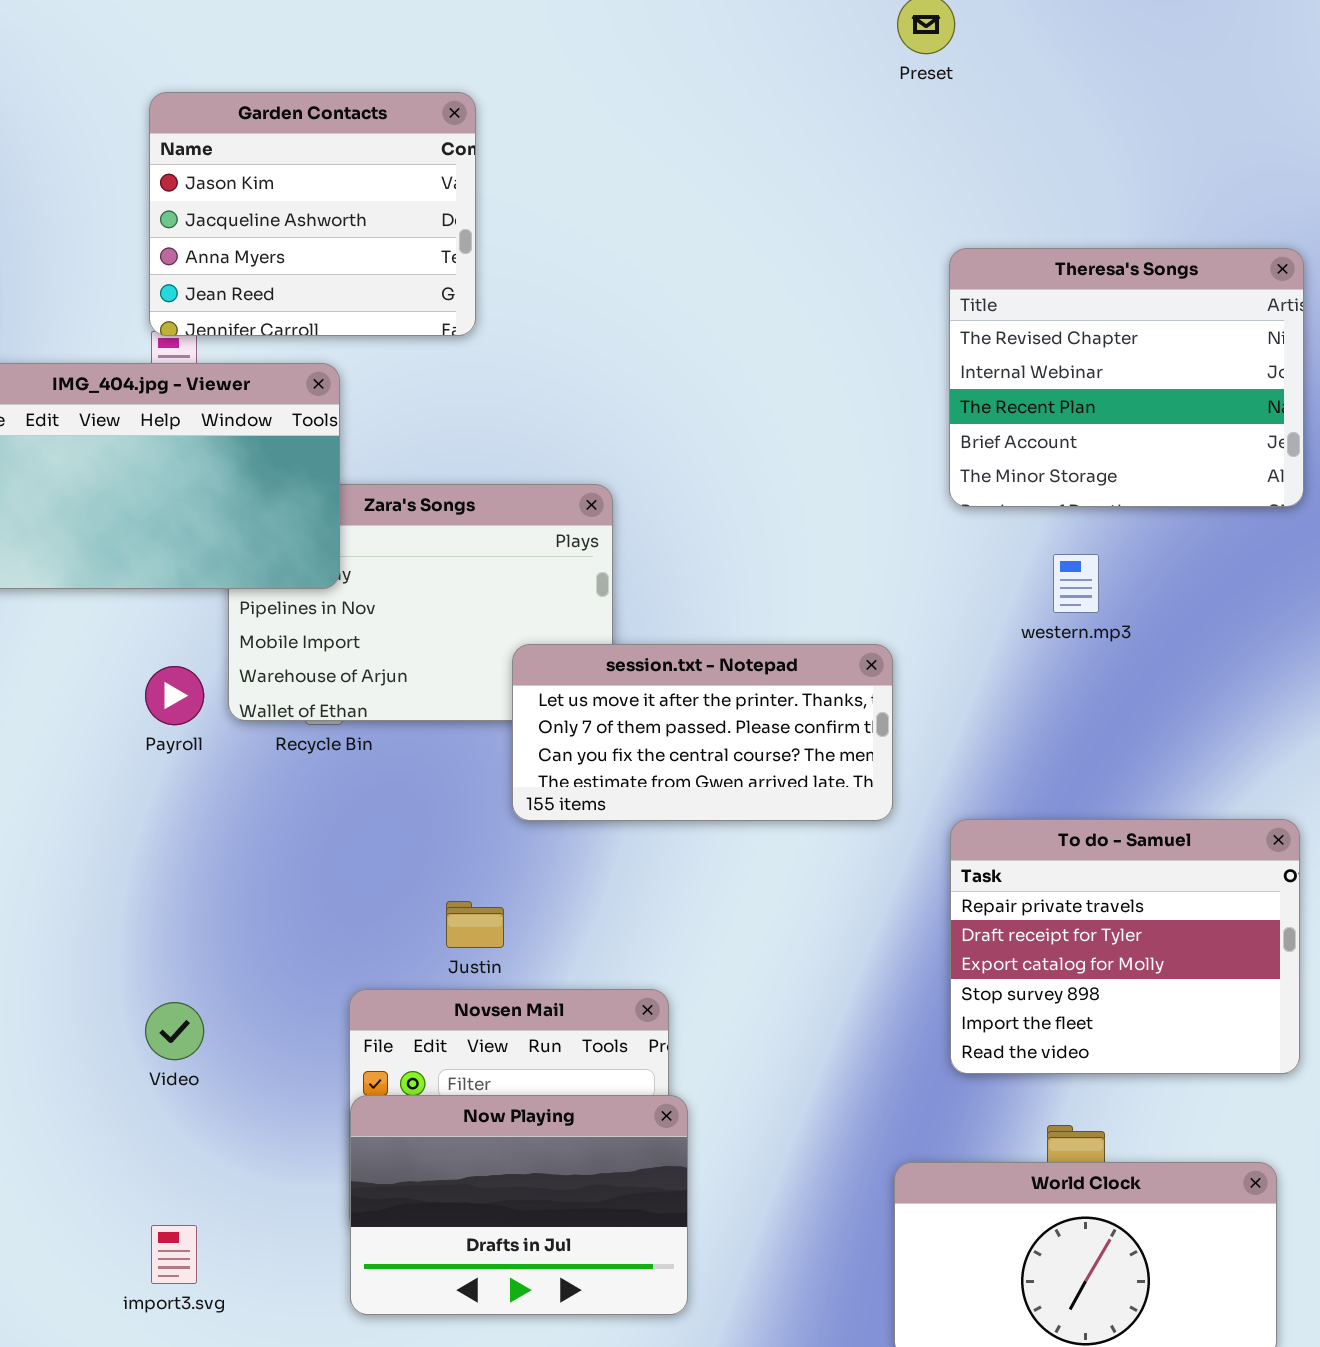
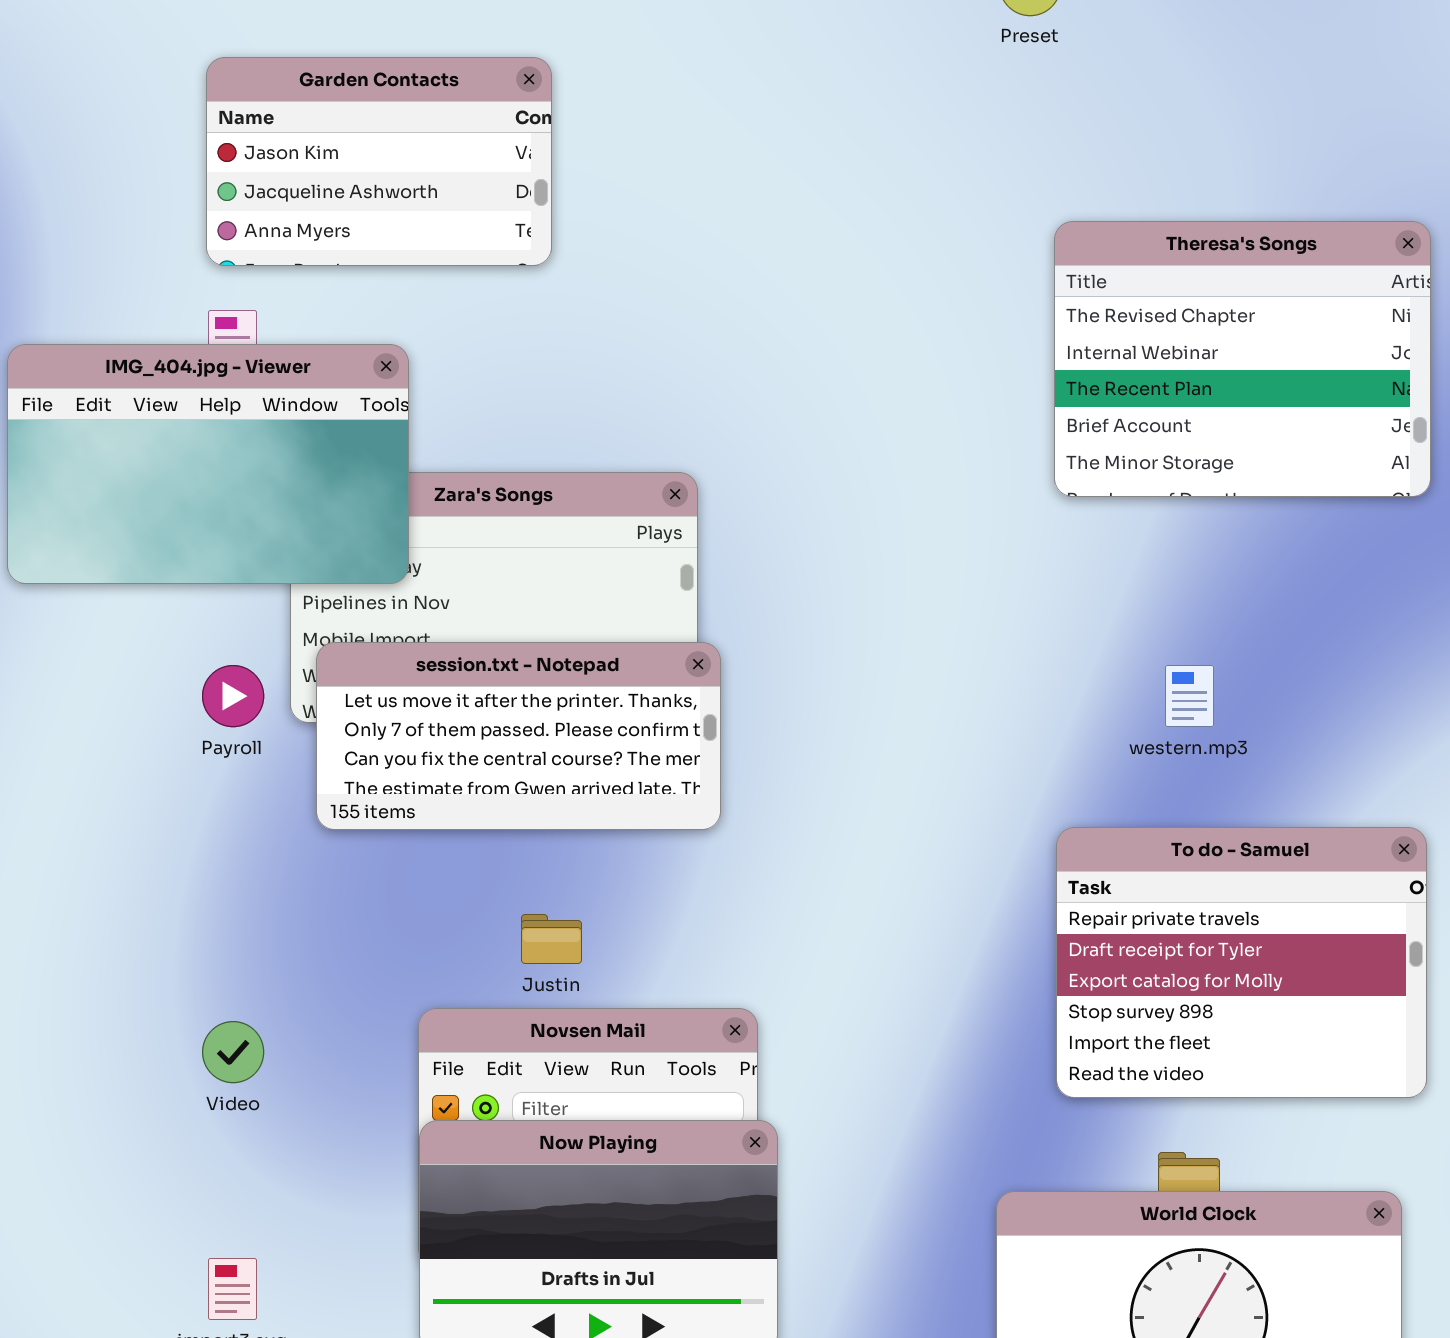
Garden Contacts: [149,92,476,336] -> [206,57,552,266], resized
western.mp3: [1053,554,1099,613] -> [1165,665,1214,727], moved
session.txt - Notepad: [512,644,893,821] -> [316,642,721,830], moved

